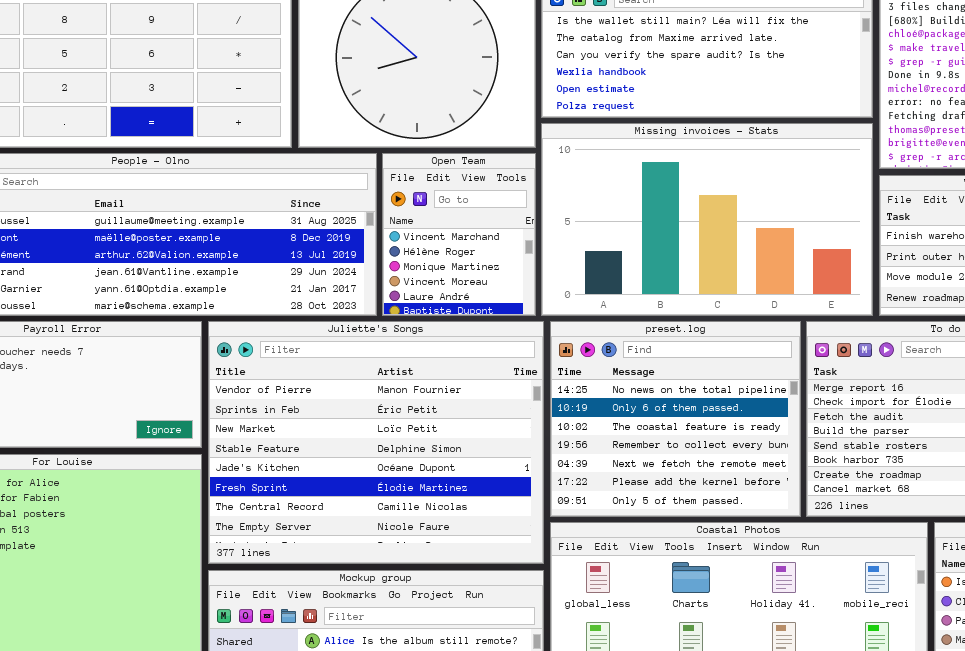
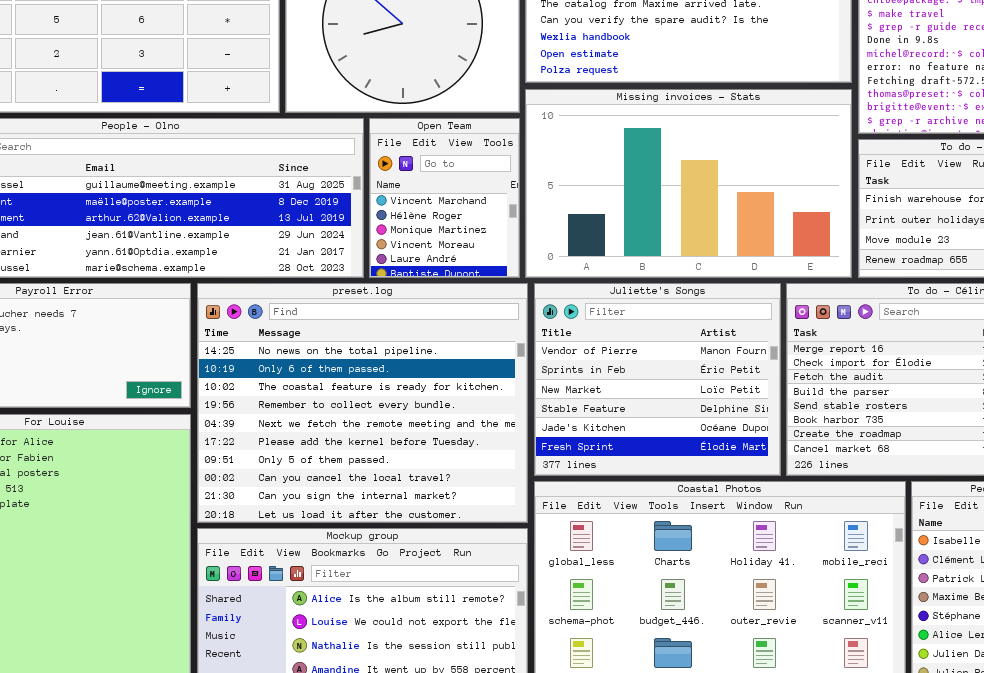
Juliette's Songs: [208,321,544,564] -> [534,283,781,476], moved, resized
preset.log: [550,321,801,517] -> [197,283,528,523], moved, resized

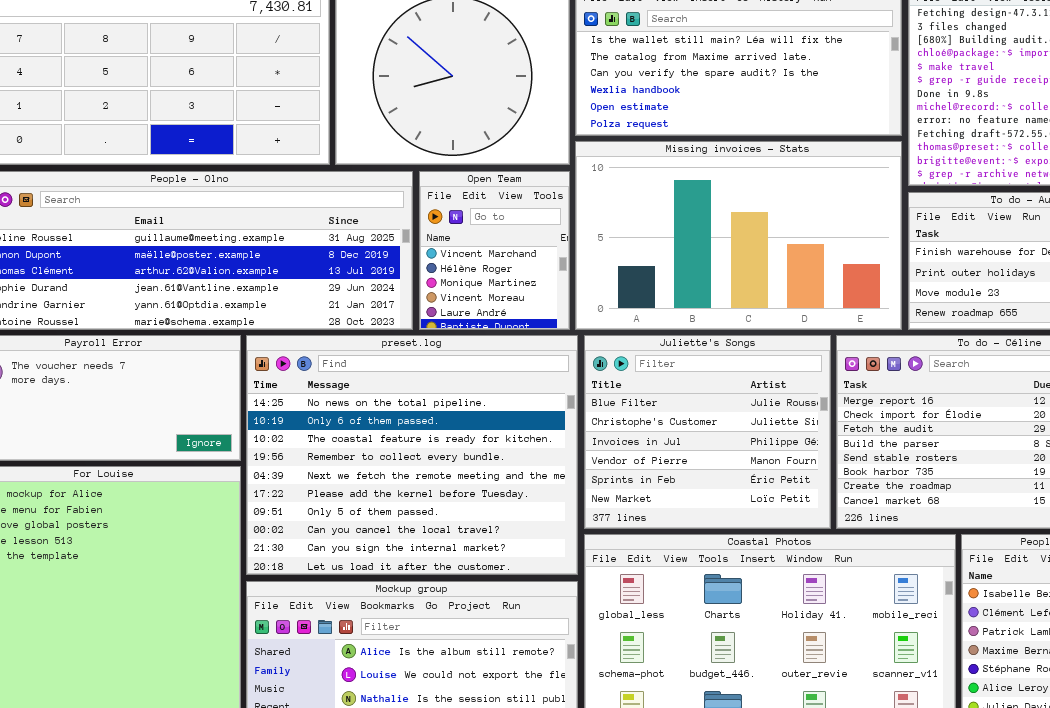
Juliette's Songs: [534,283,781,476] -> [584,335,831,529], scrolled up 3 rows

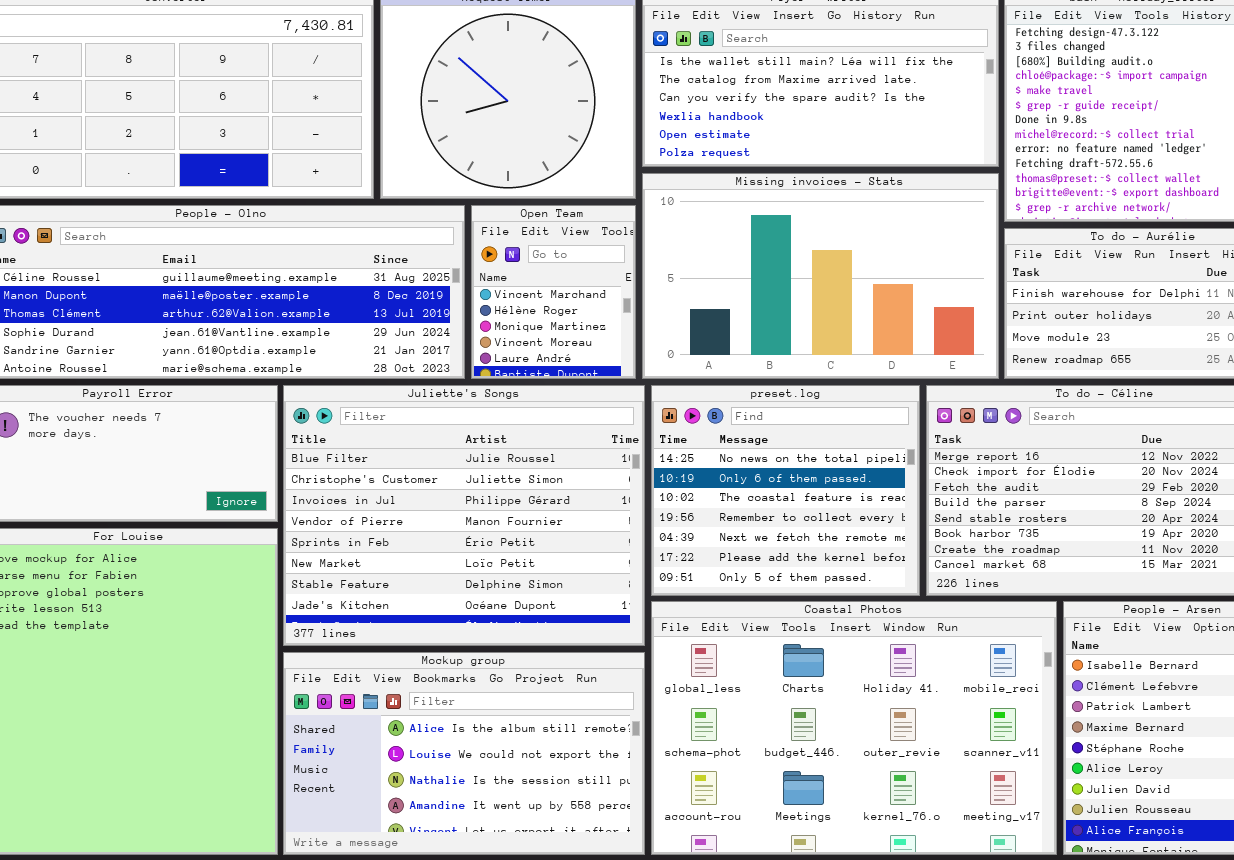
preset.log: [246,335,578,575] -> [651,385,920,596], moved, resized
Juliette's Songs: [584,335,831,529] -> [283,385,645,646], moved, resized

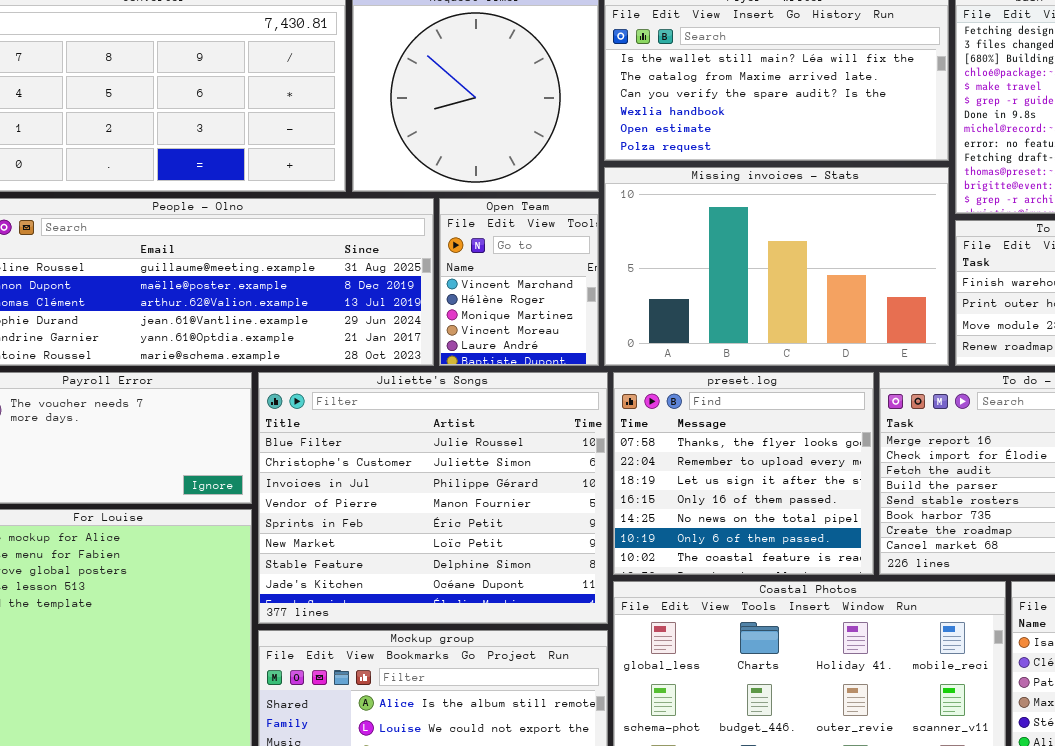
preset.log: [651,385,920,596] -> [613,372,874,575], scrolled up 4 rows

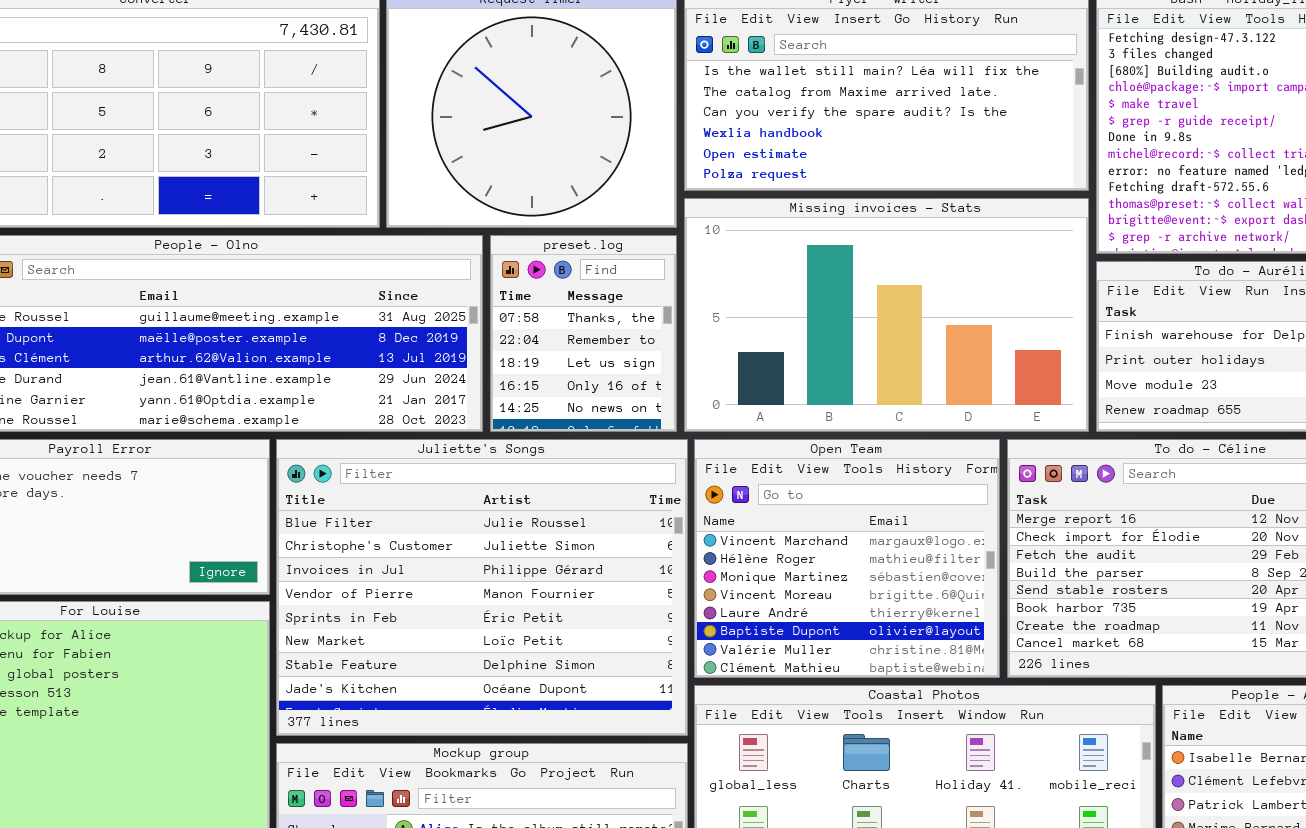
Open Team: [439,198,599,366] -> [694,439,1000,678], moved, resized
preset.log: [613,372,874,575] -> [490,235,677,432], moved, resized

